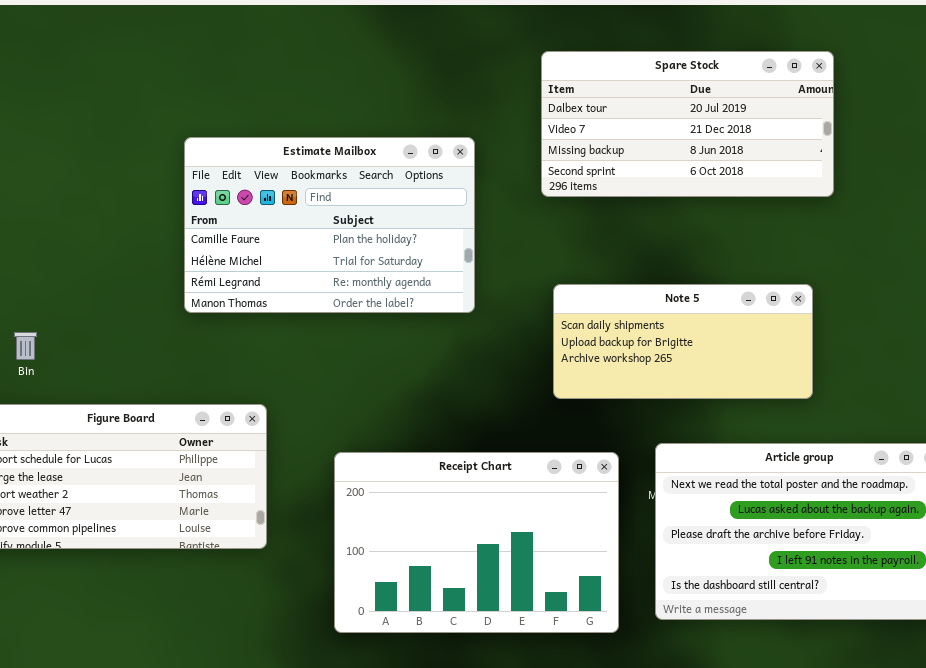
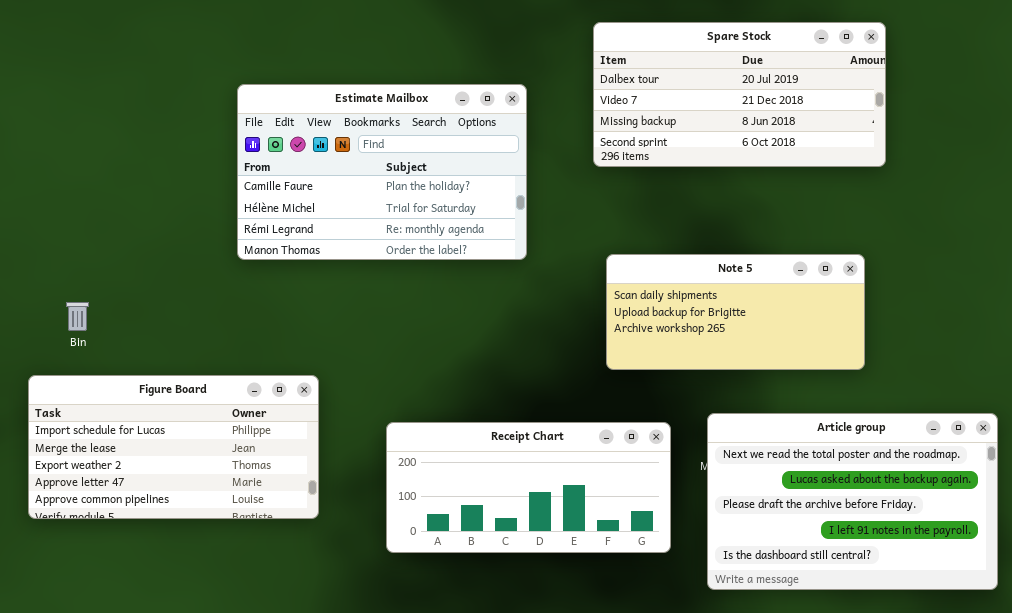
Estimate Mailbox: [184,137,475,313] -> [237,84,527,260], moved
Receipt Chart: [334,452,619,633] -> [386,422,671,553], resized

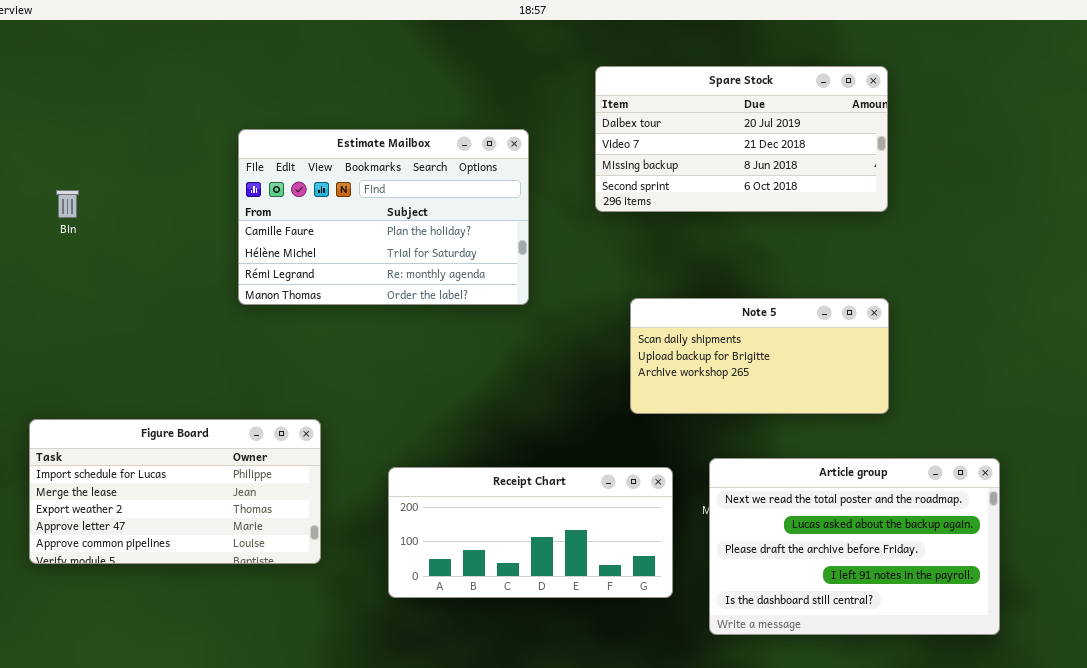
Note 5: [606,254,865,370] -> [630,298,889,414], moved
Bin: [66,302,89,331] -> [56,190,79,218], moved

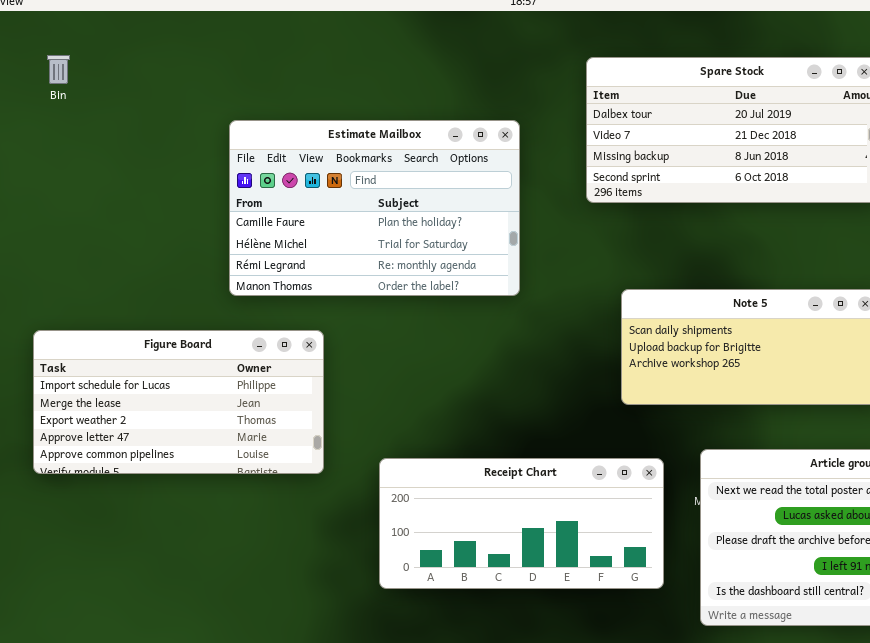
Bin: [56,190,79,218] -> [47,55,70,84], moved
Figure Board: [29,419,321,564] -> [33,330,324,474], moved

